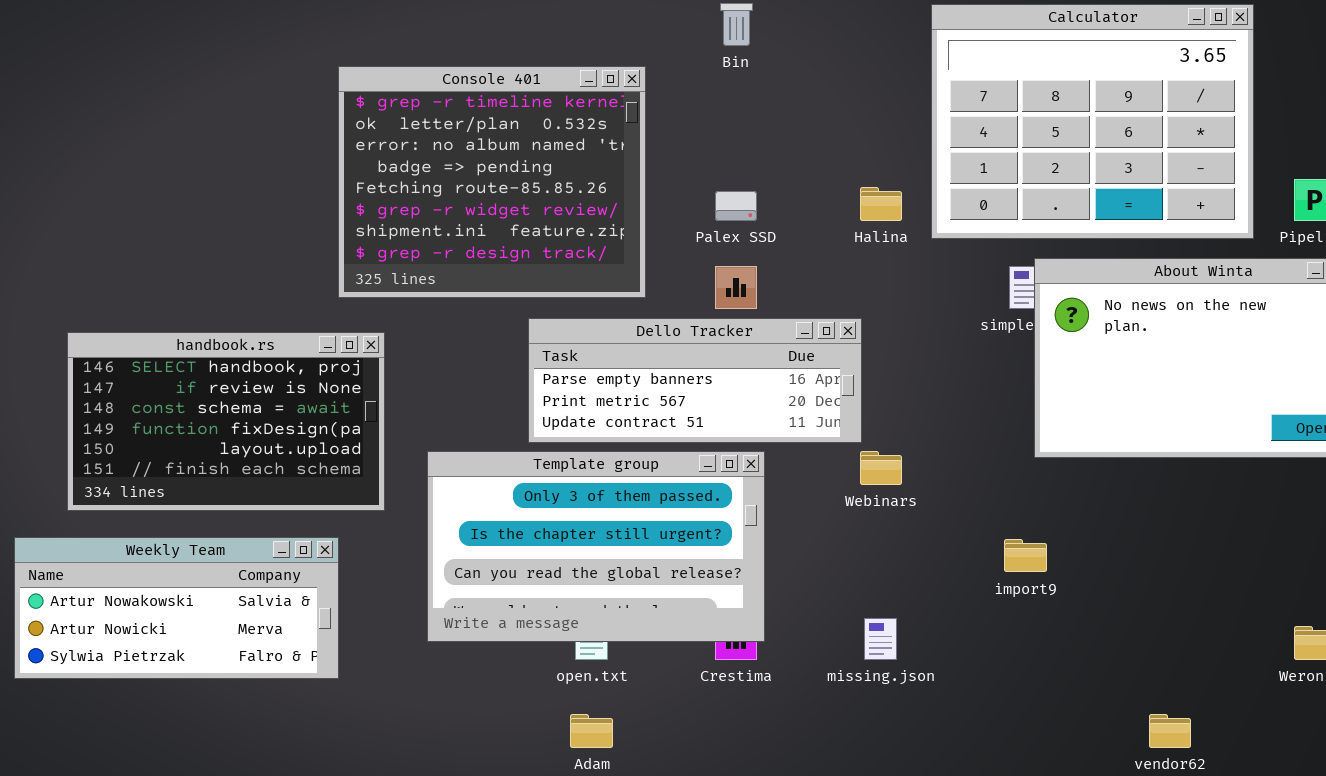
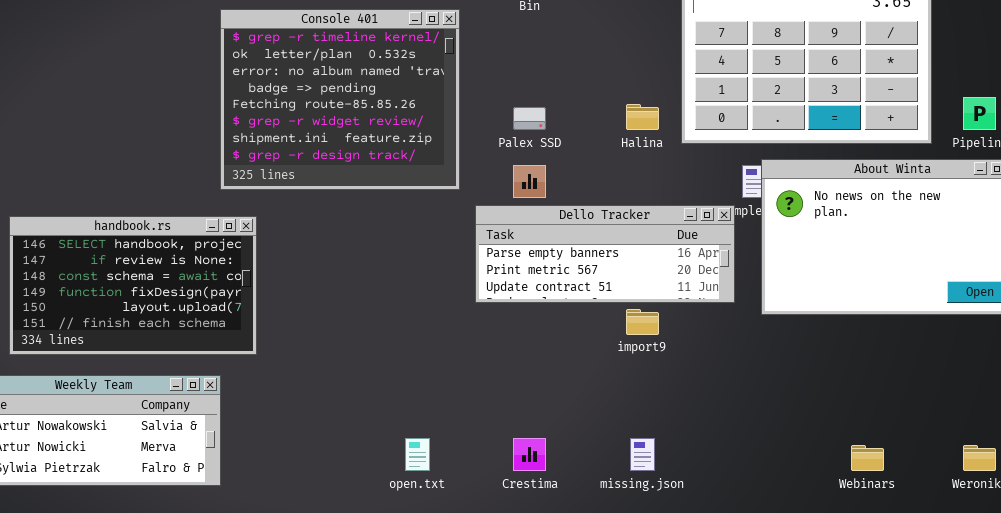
Dello Tracker: [528,318,862,443] -> [475,205,735,303], moved
Template group: [427,451,765,642] -> none, closed
Webinars: [860,451,902,485] -> [851,445,884,471], moved
import9: [1004,539,1047,572] -> [626,309,659,335], moved

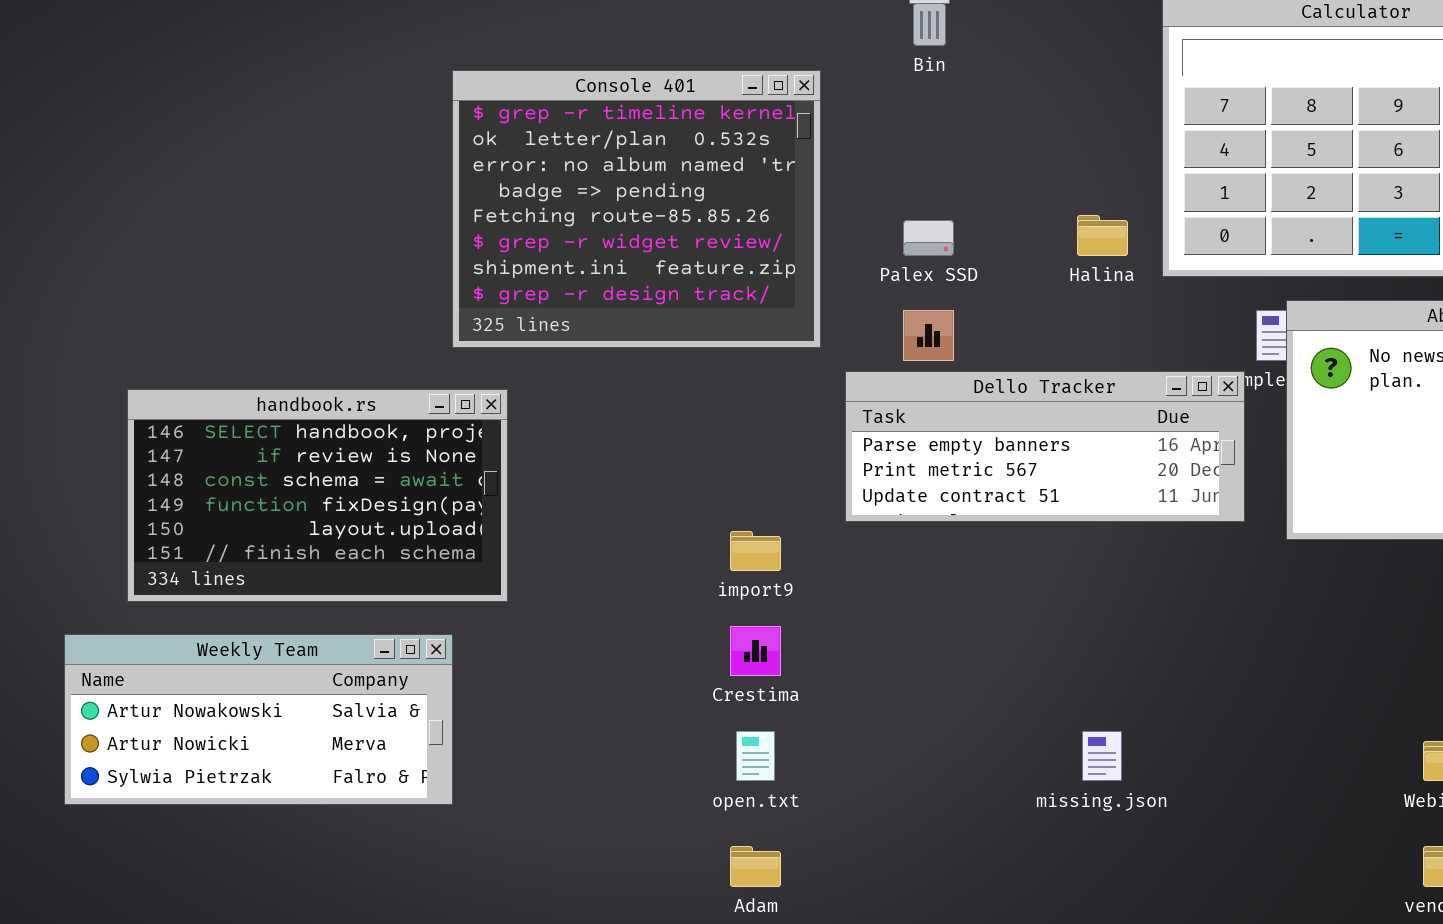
import9: [626,309,659,335] -> [730,531,781,571], moved
Crestima: [513,438,546,471] -> [730,626,781,676], moved

